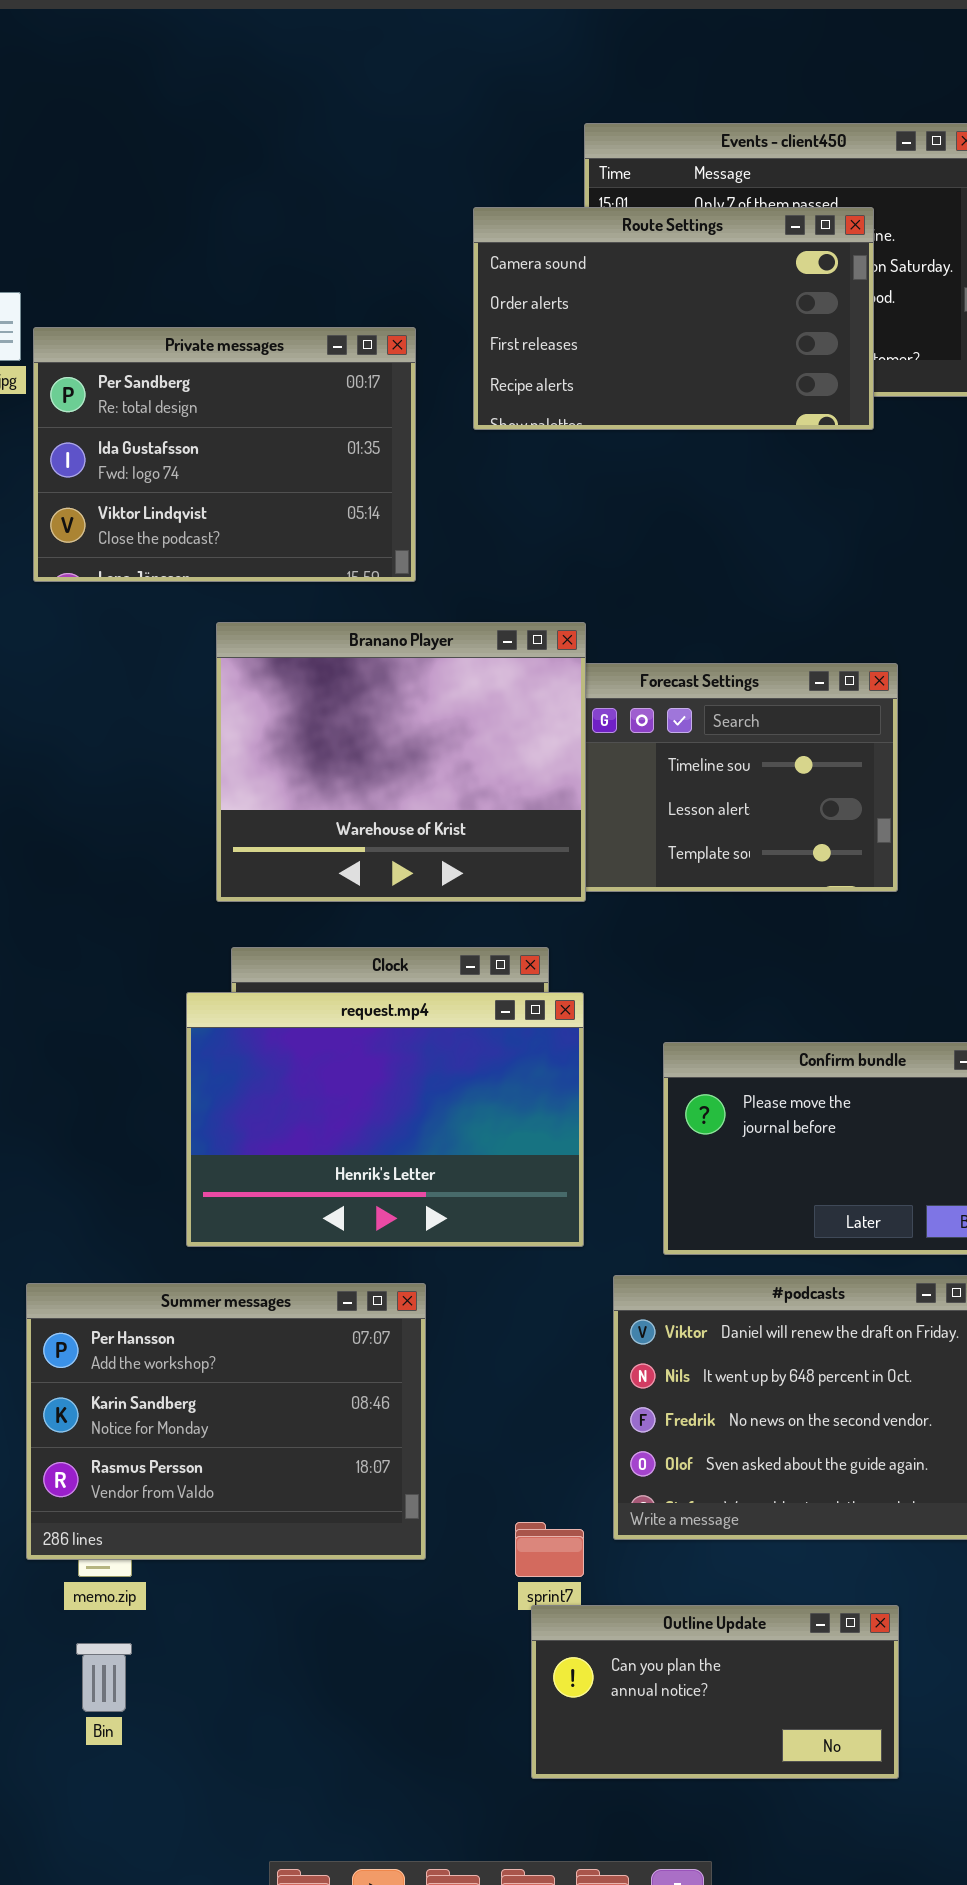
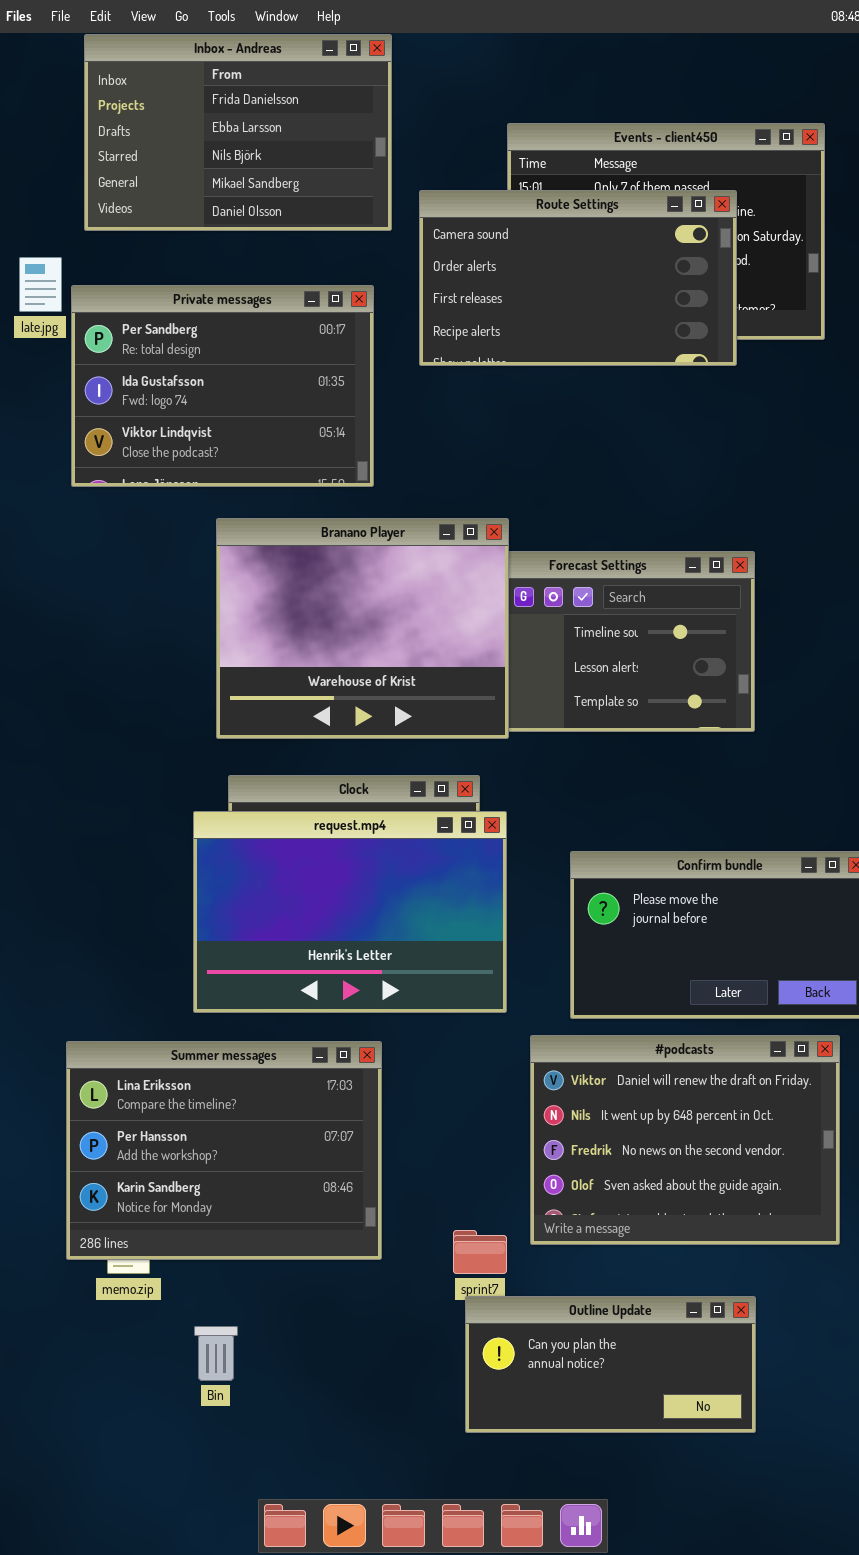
Inbox - Andreas: none -> [84,34,392,231], opened
Summer messages: [26,1283,426,1560] -> [66,1041,382,1260], scrolled up 1 row
Bin: [76,1643,132,1712] -> [194,1326,238,1381], moved

